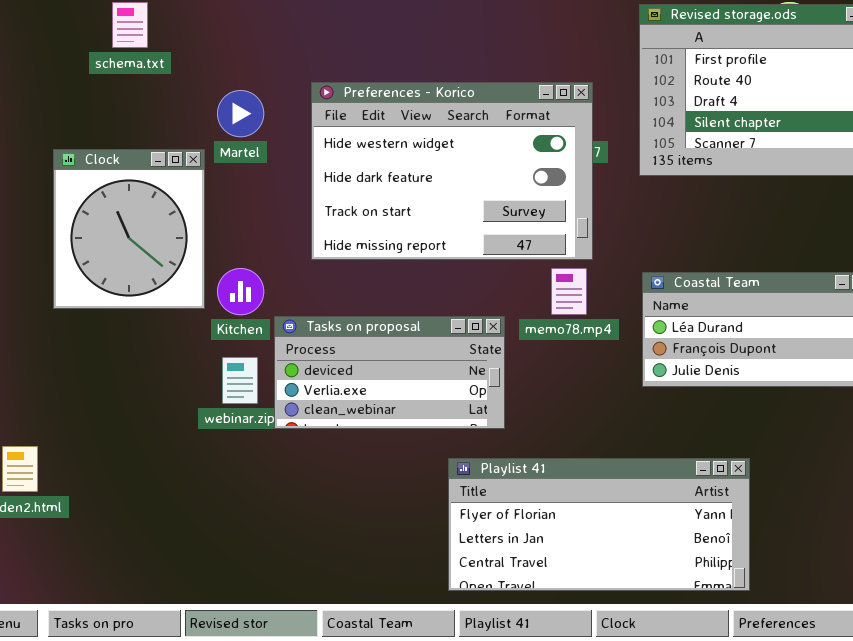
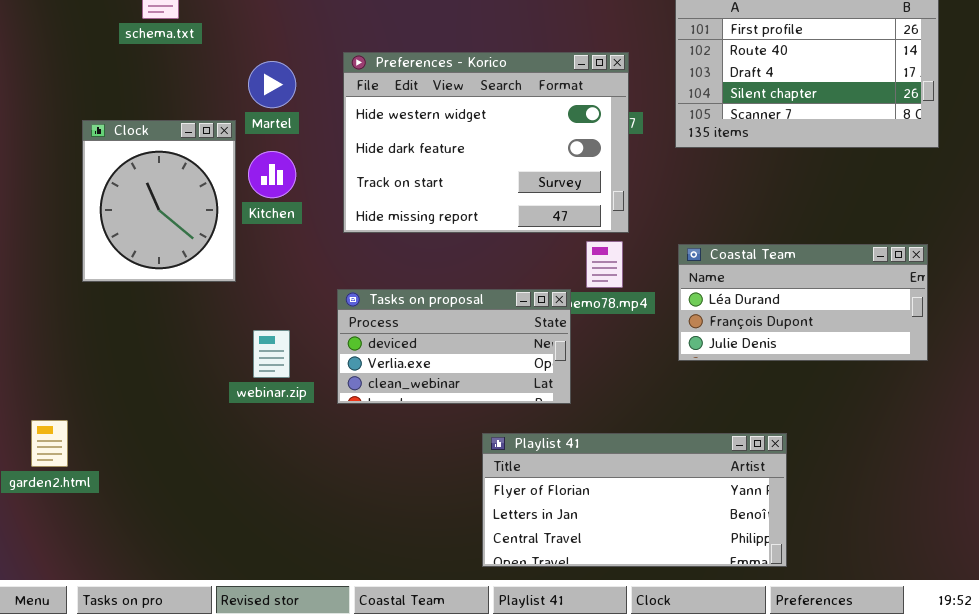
Kitchen: [217,268,264,315] -> [248,151,296,198], moved
Tasks on proposal: [274,316,505,429] -> [337,289,571,404], moved

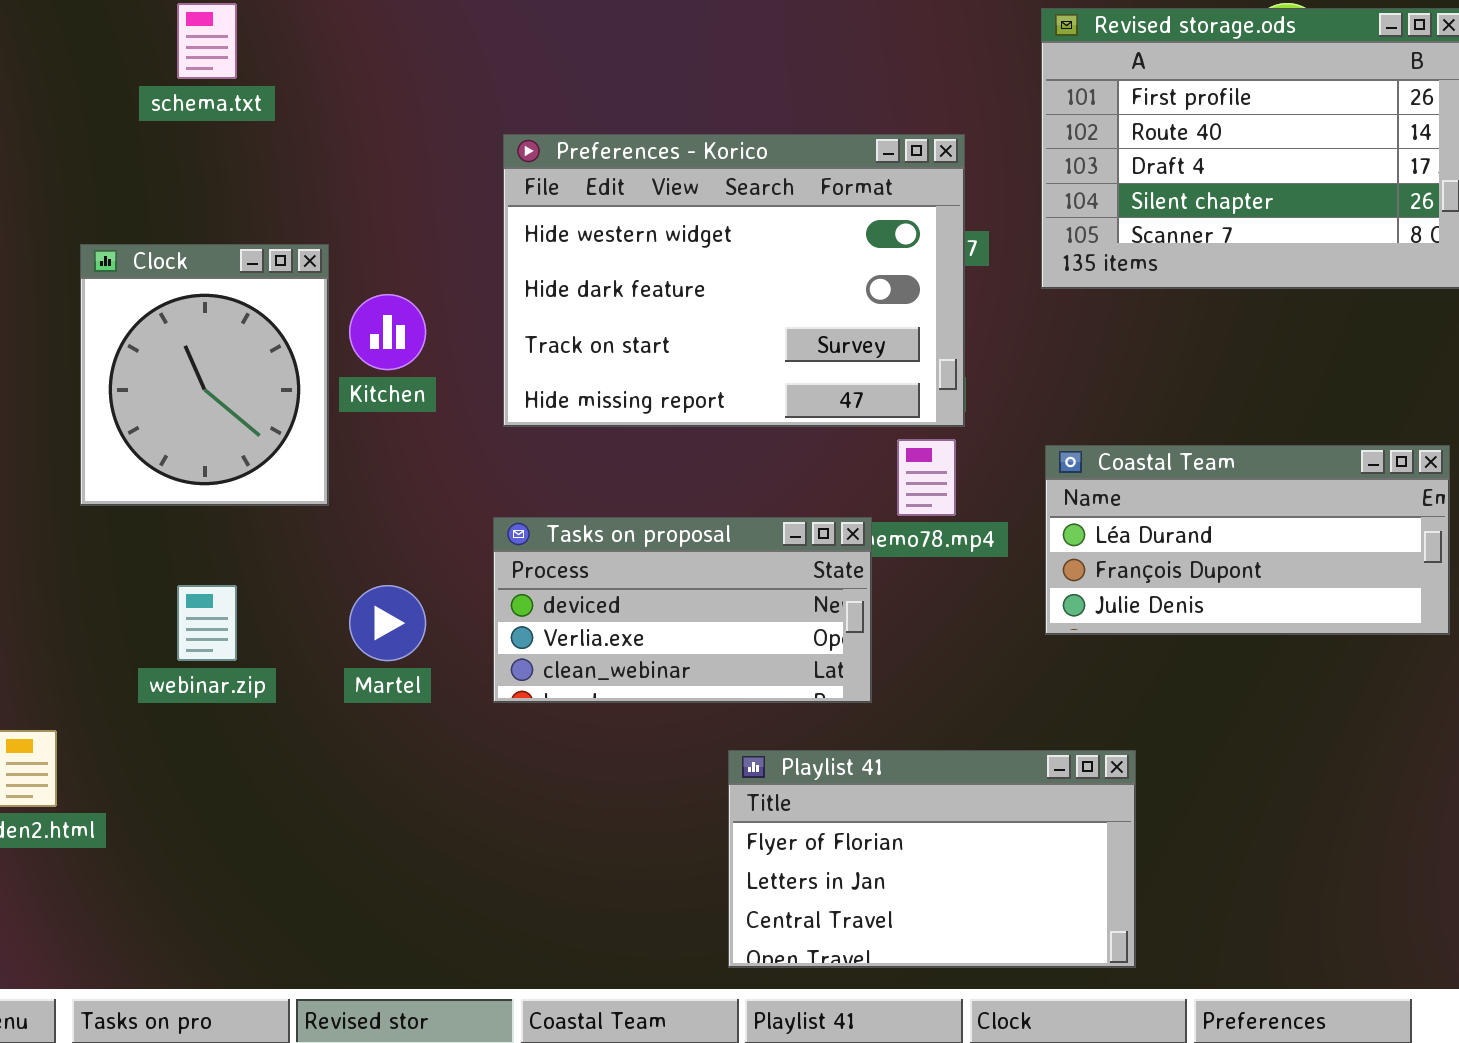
Martel: [248,61,296,108] -> [349,585,426,661], moved
webinar.zip: [253,330,290,378] -> [177,585,237,661], moved
Playlist 41: [482,433,787,567] -> [728,750,1136,968], resized

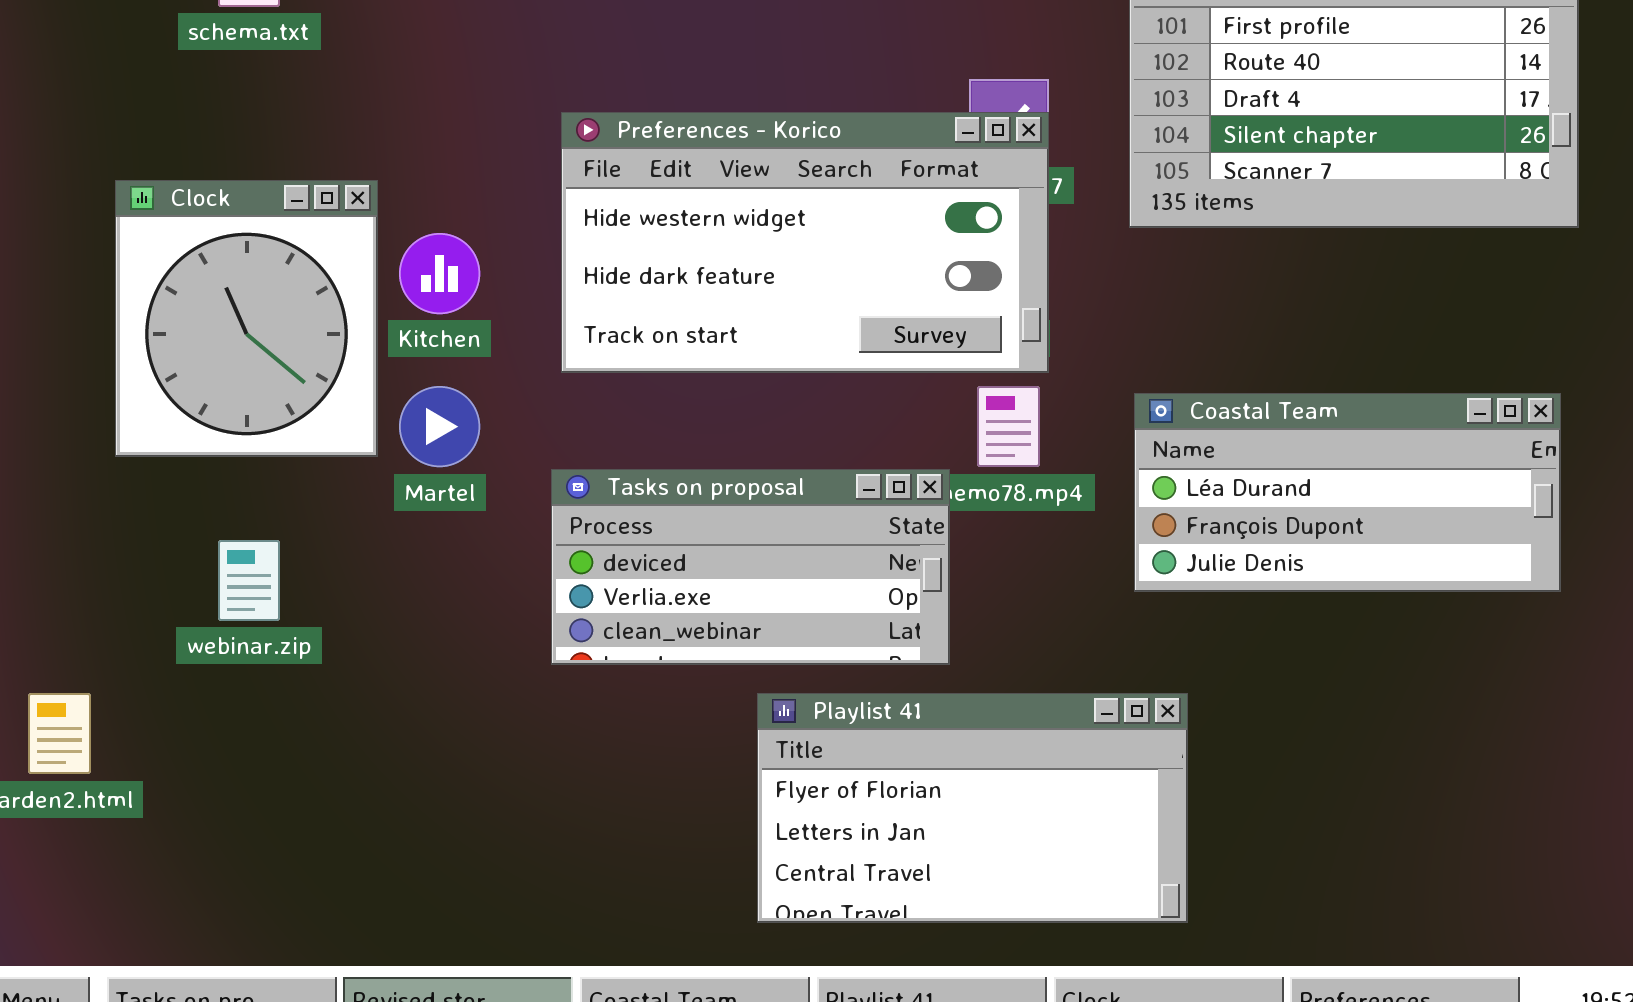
Preferences - Korico: [503,134,965,427] -> [561,112,1049,373], resized
Martel: [349,585,426,661] -> [399,386,480,467], moved
Playlist 41: [728,750,1136,968] -> [757,693,1188,923], moved

